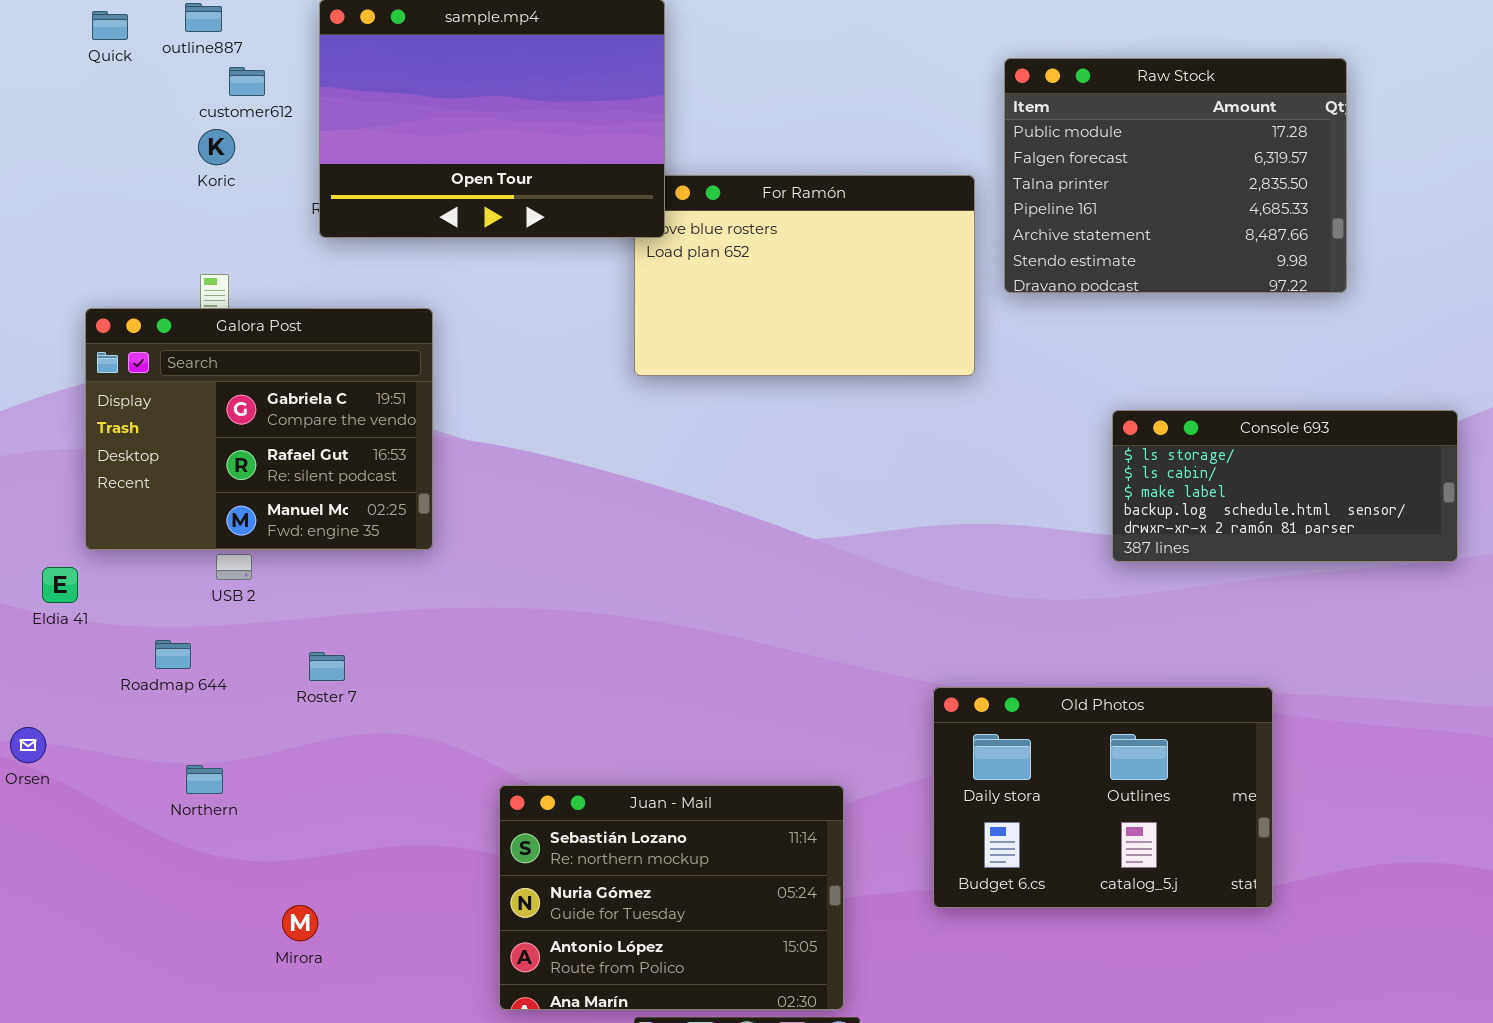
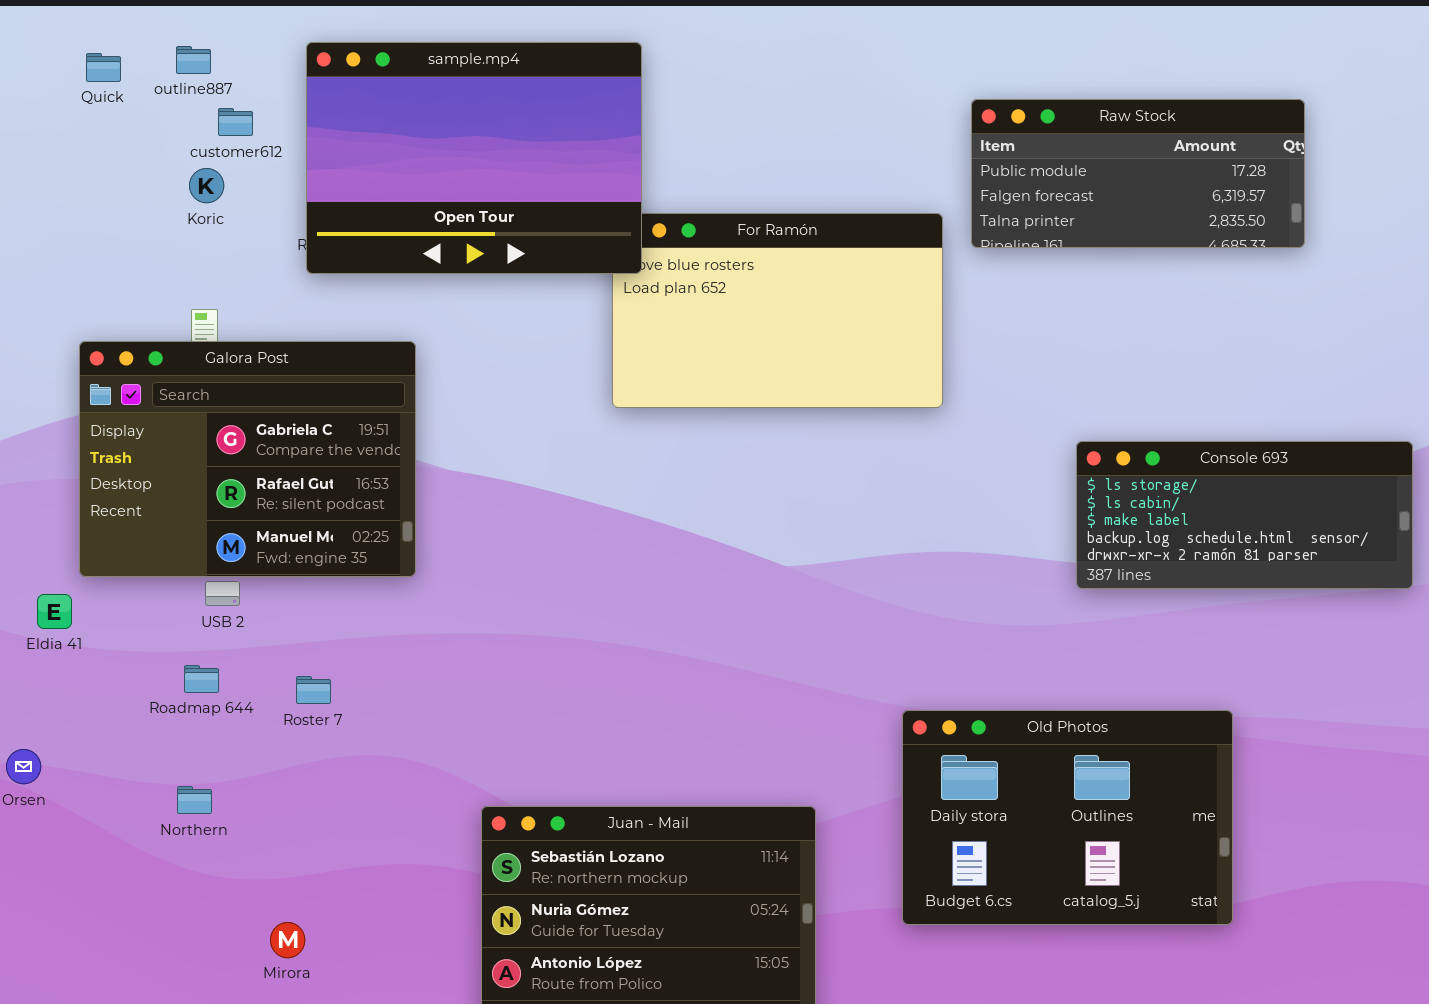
Raw Stock: [1004,58,1347,293] -> [971,99,1305,248], resized
Roadmap 644: [155,640,191,669] -> [184,665,219,693], moved

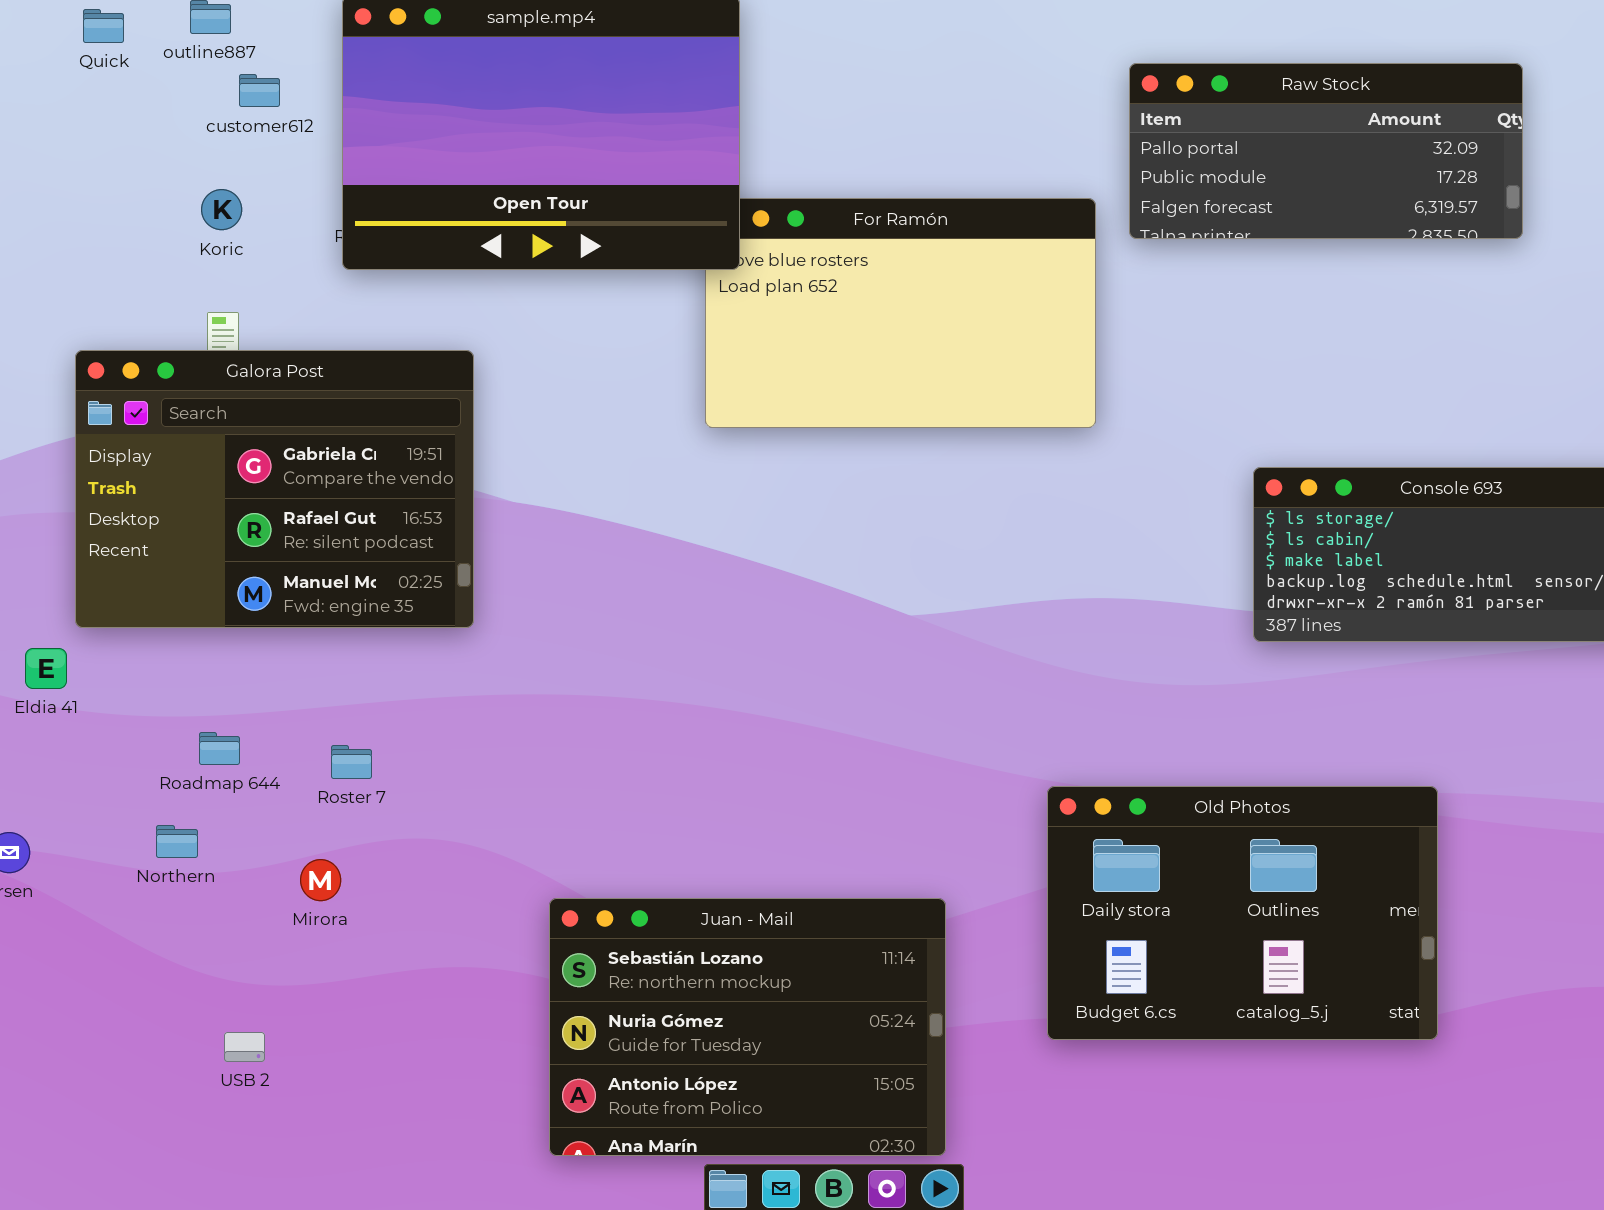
Raw Stock: [971,99,1305,248] -> [1129,63,1523,239], scrolled up 1 row
Koric: [189,168,224,203] -> [201,189,242,230], moved
USB 2: [205,581,240,606] -> [224,1032,265,1062], moved
Northern: [177,786,212,814] -> [156,825,198,858], moved
Mirora: [270,922,305,958] -> [300,859,341,901], moved

